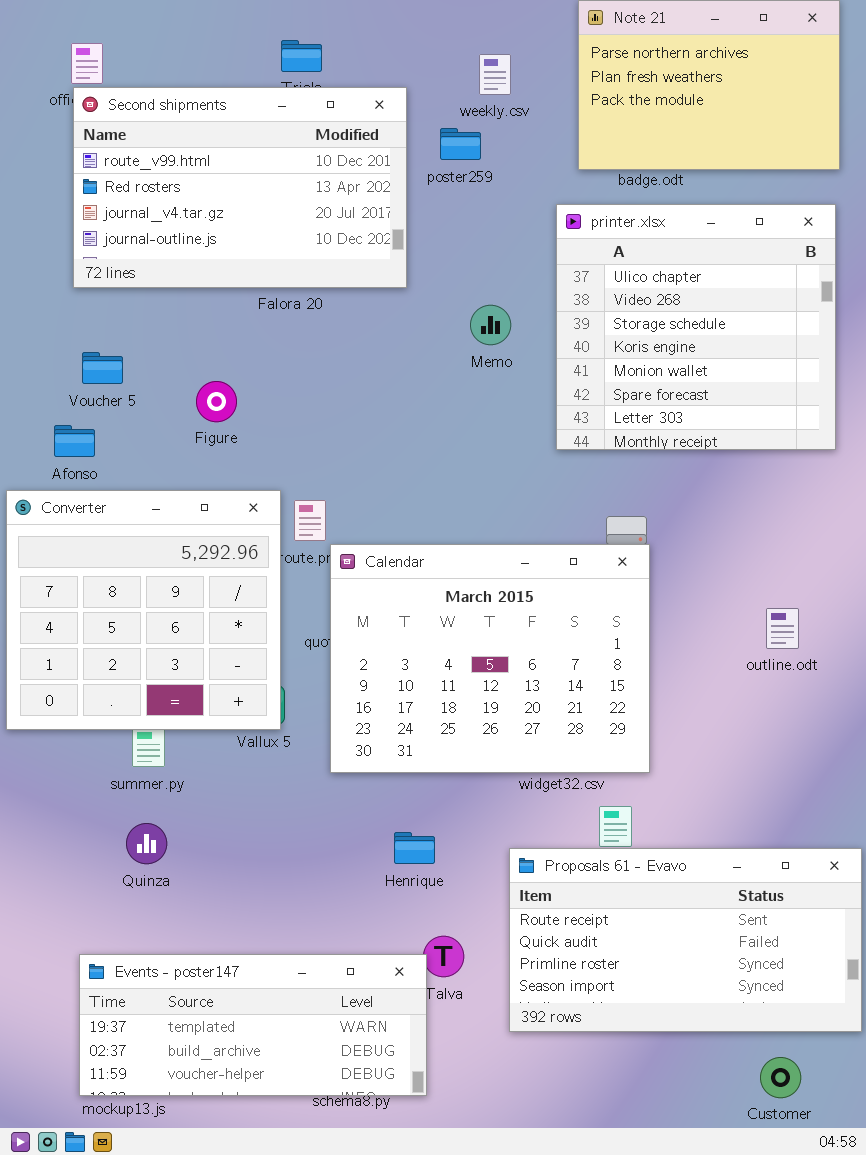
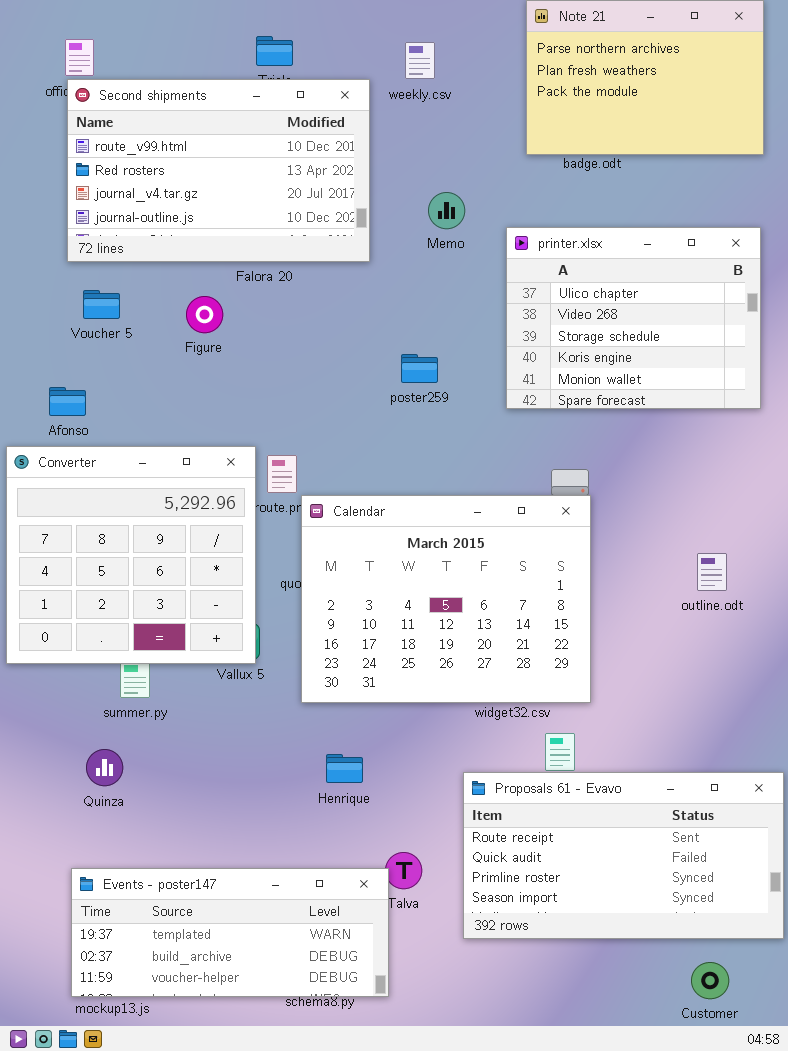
weekly.csv: [479,54,511,95] -> [405,42,435,79], moved
poster259: [440,128,481,160] -> [401,354,438,383], moved
printer.xlsx: [556,204,836,450] -> [506,227,761,409], resized
Memo: [470,305,511,345] -> [428,192,465,229], moved
Voucher 5: [82,352,123,384] -> [83,290,120,319], moved
Figure: [196,381,237,422] -> [186,296,223,333], moved
Quinza: [126,823,167,864] -> [86,749,123,786], moved
Henrique: [394,832,435,864] -> [326,754,363,783], moved

